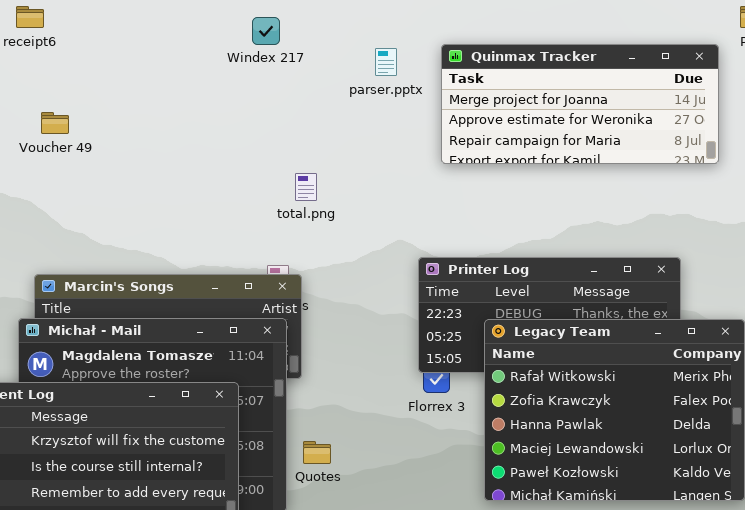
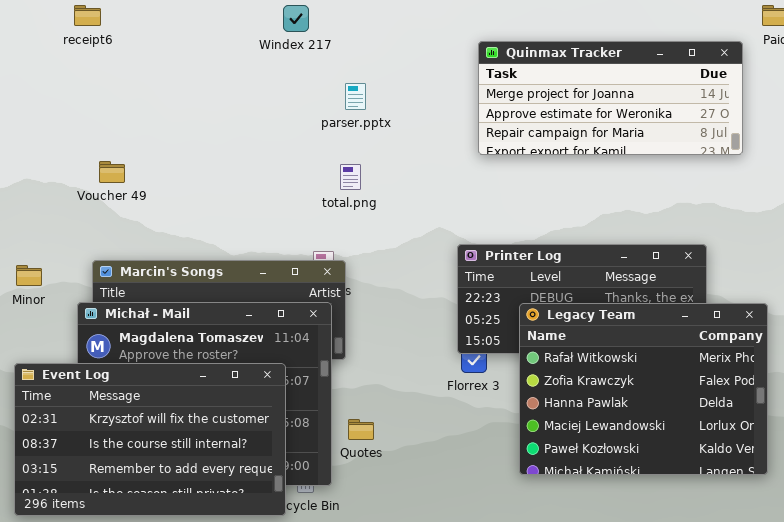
Windex 217: [252,17,280,45] -> [283,5,309,32], moved
parser.pptx: [375,48,397,76] -> [345,83,366,110], moved
Voucher 49: [41,112,69,134] -> [99,161,125,183], moved

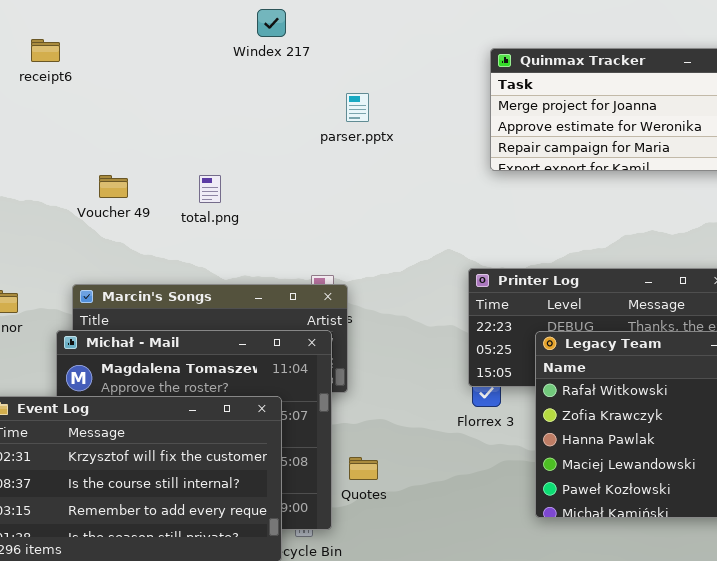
receipt6: [74,5,101,26] -> [31,39,60,62], moved
Windex 217: [283,5,309,32] -> [257,9,286,37], moved
Voucher 49: [99,161,125,183] -> [99,175,128,198], moved
total.png: [340,164,361,190] -> [199,175,221,203], moved

